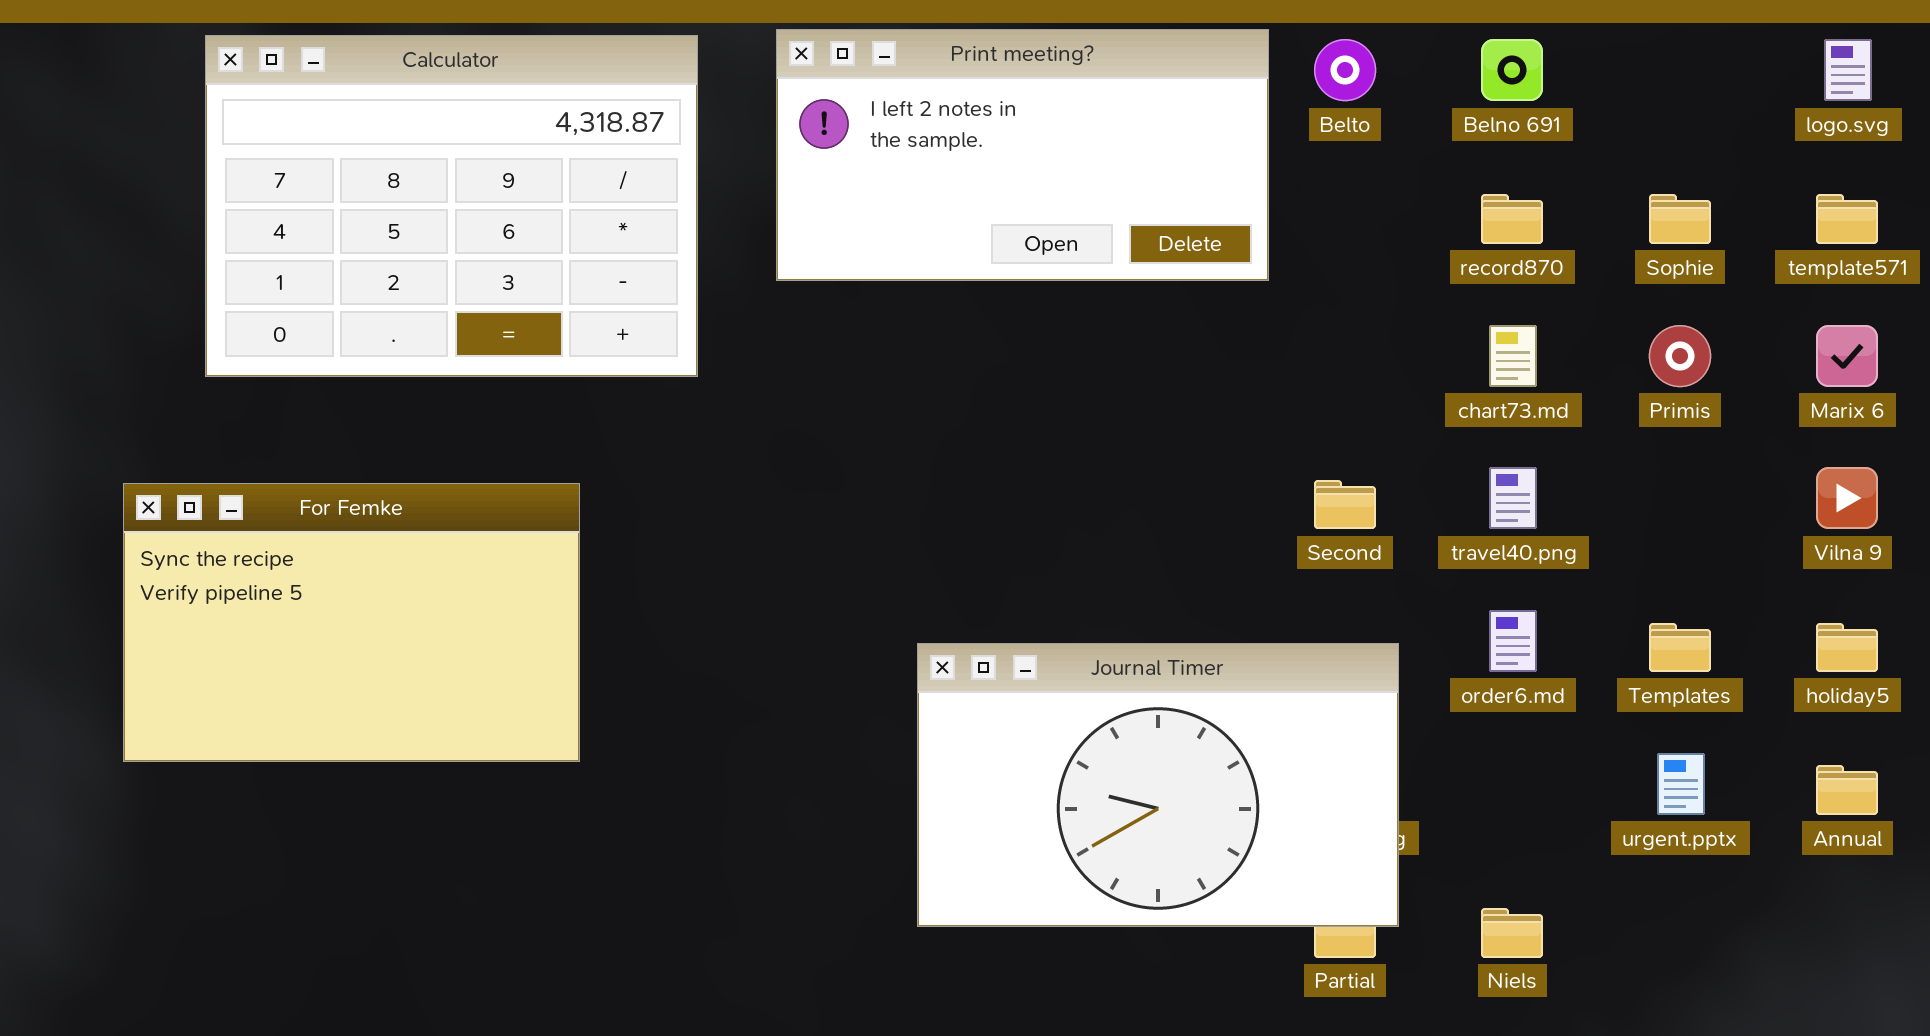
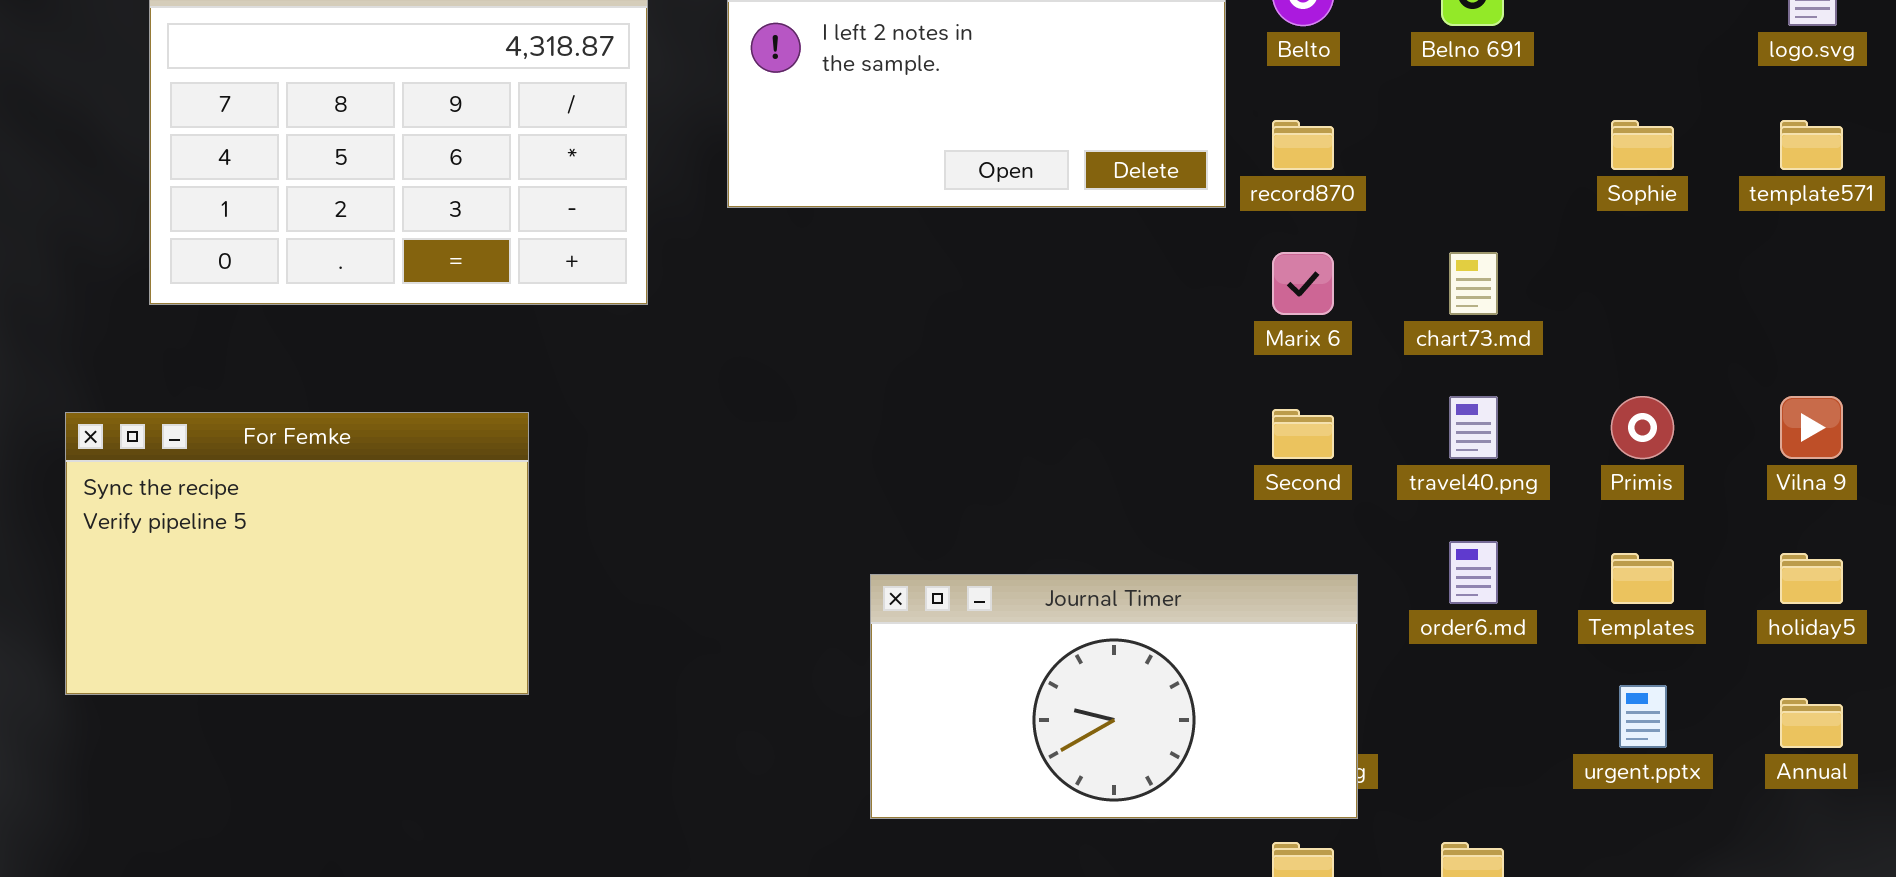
record870: [1481,194,1543,244] -> [1272,120,1334,170], moved
Primis: [1649,325,1711,387] -> [1611,396,1674,459], moved
Marix 6: [1816,325,1878,387] -> [1272,252,1334,315], moved
Journal Timer: [917,643,1399,927] -> [870,574,1358,819], resized

